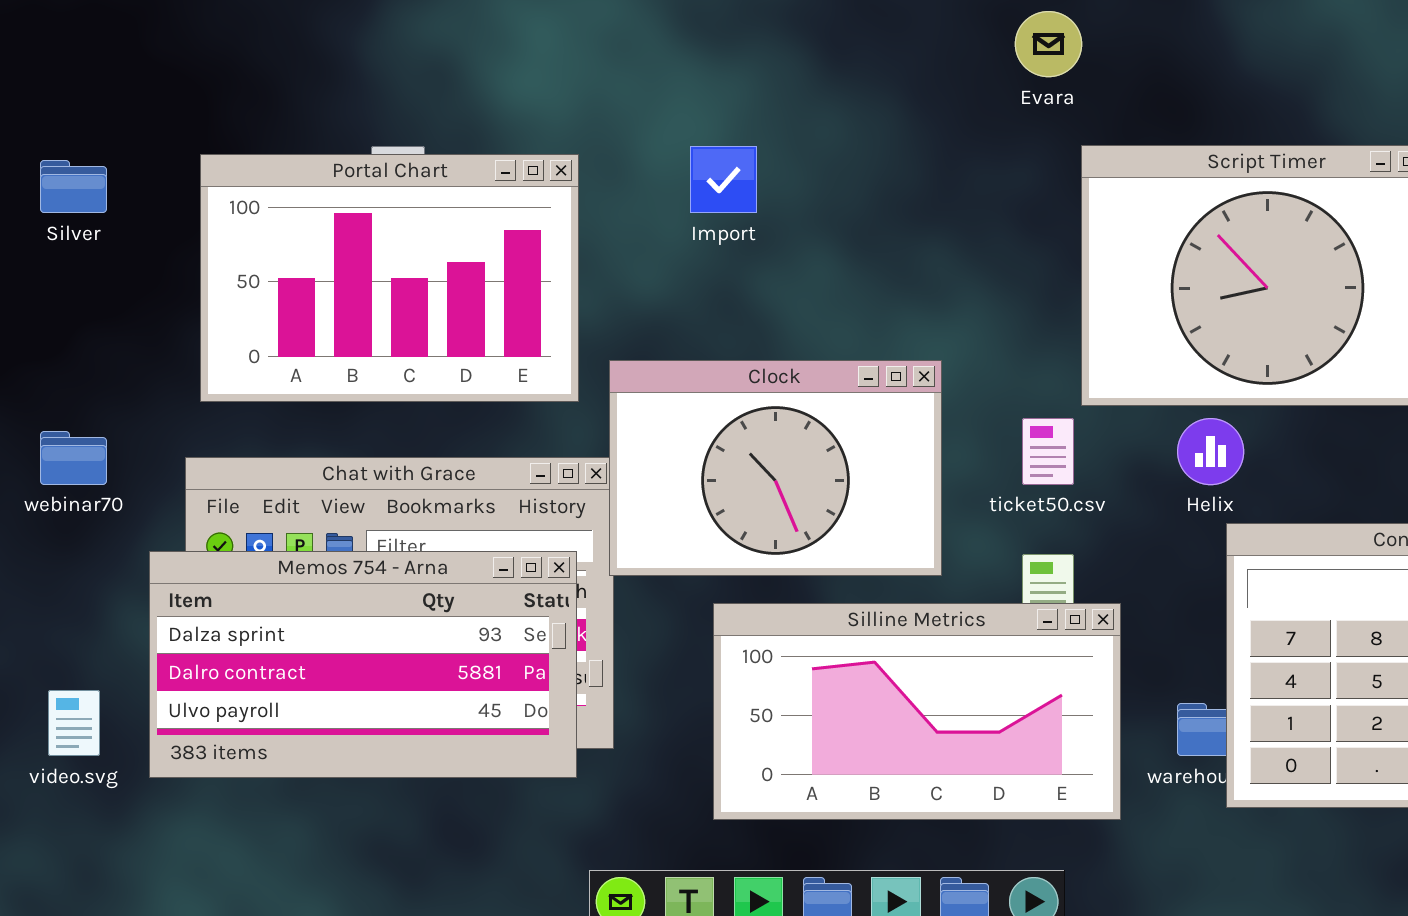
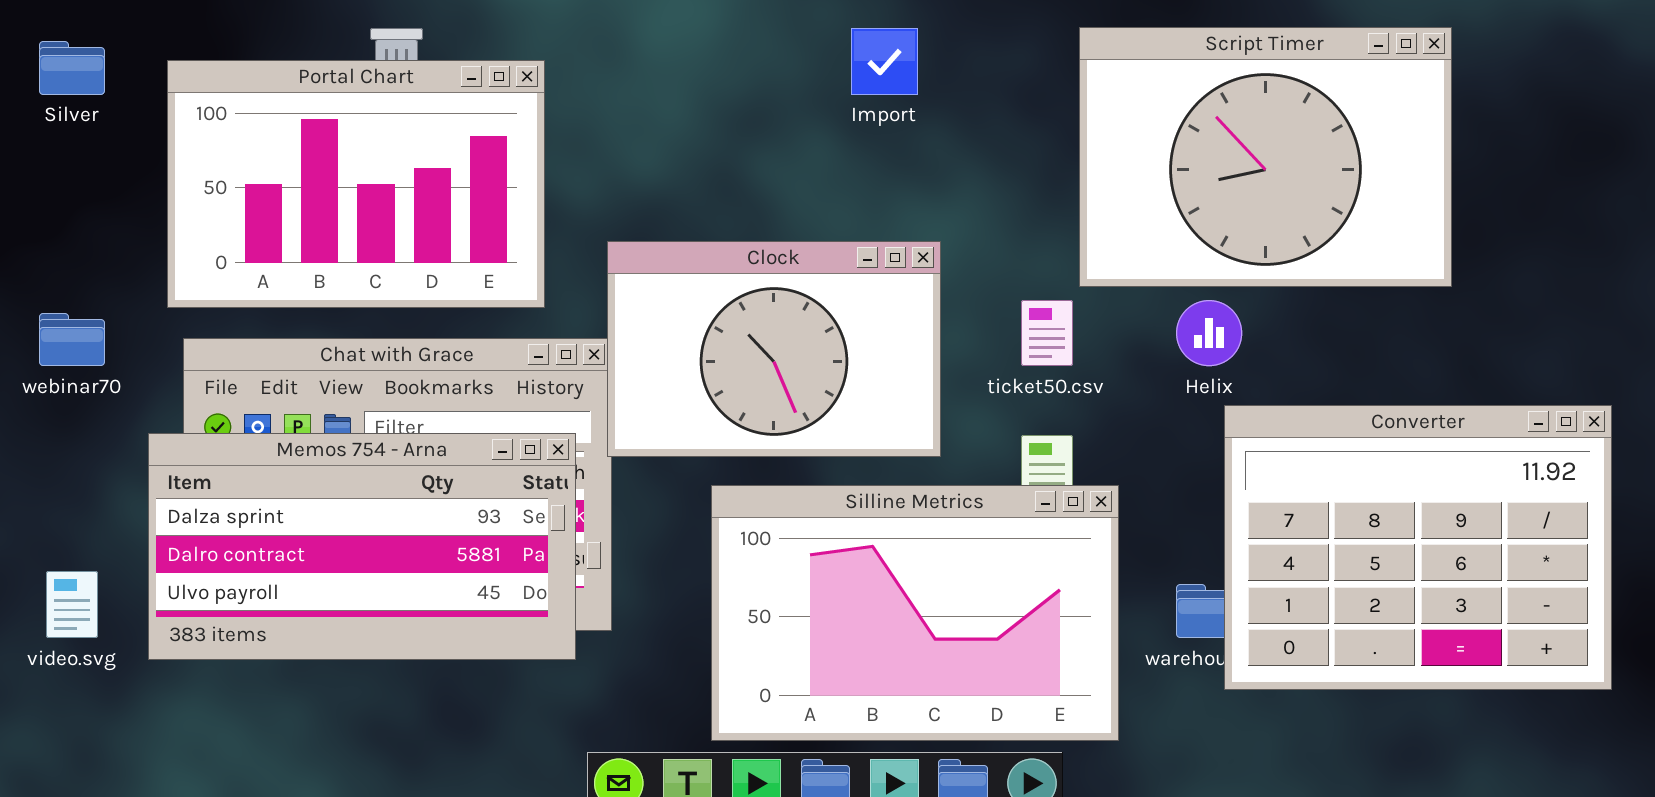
Import: [690,146,757,213] -> [851,28,918,95], moved
Portal Chart: [200,154,579,402] -> [167,60,545,308], moved
Silline Metrics: [713,603,1121,820] -> [711,485,1119,741], resized

